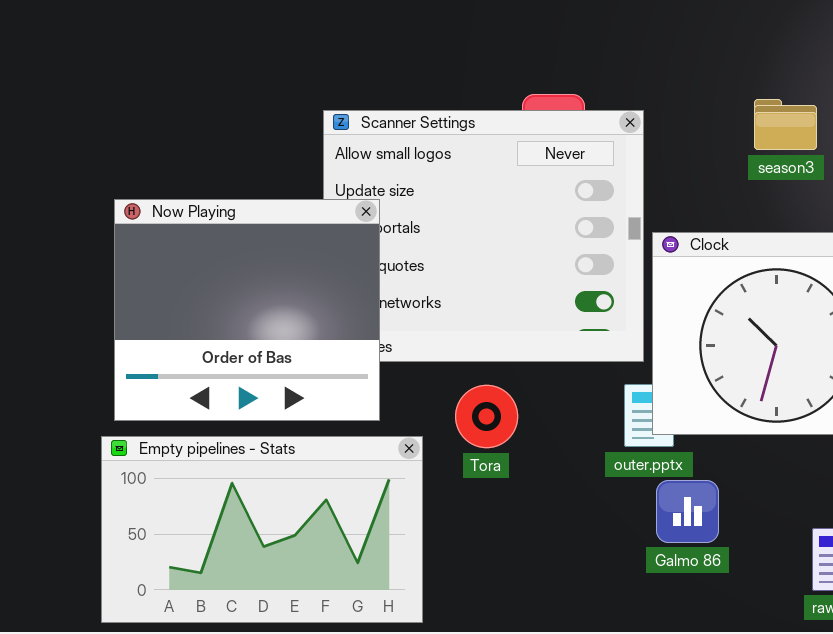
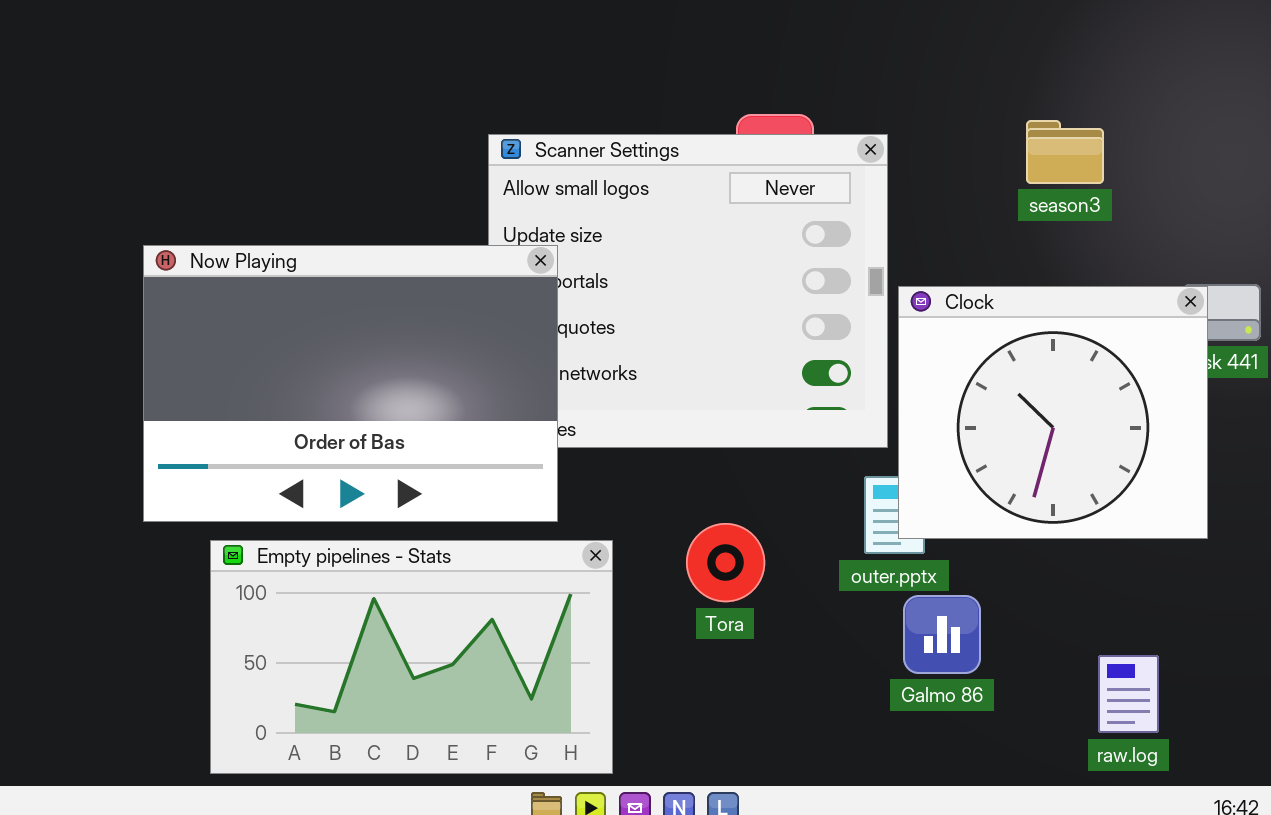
Now Playing: [114,199,380,421] -> [143,245,558,522], resized
Tora: [455,385,518,448] -> [686,523,765,602], moved

